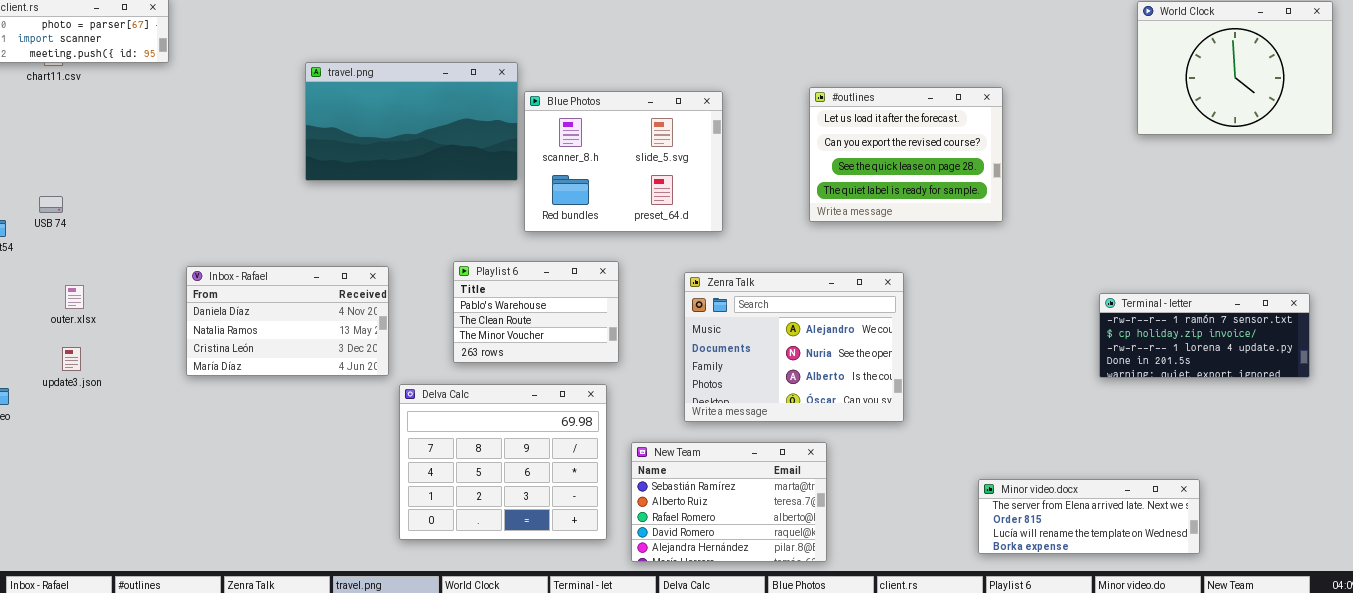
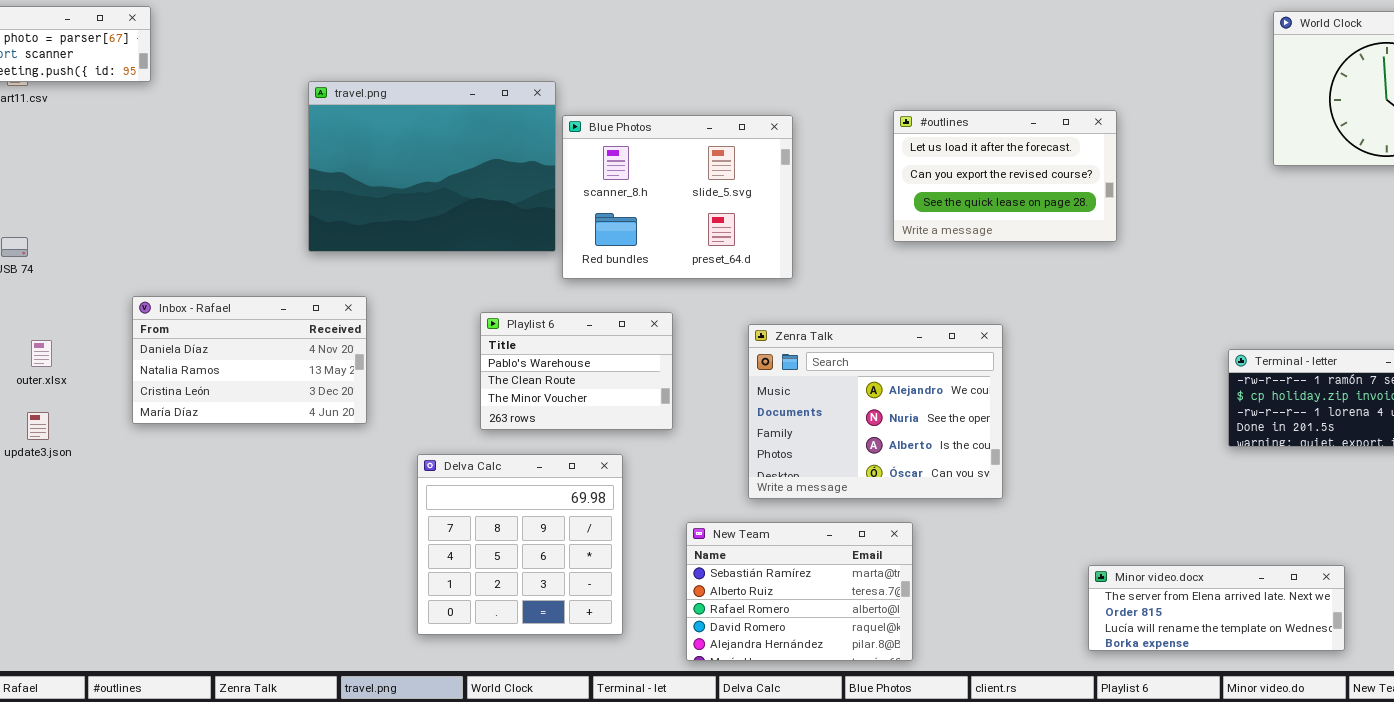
travel.png: [305,62,518,181] -> [308,81,556,252], resized
#outlines: [809,87,1003,222] -> [893,110,1117,242], resized
Inbox - Rafael: [186,266,389,376] -> [132,296,367,424], moved
Delva Calc: [399,384,607,540] -> [417,454,623,635], resized

